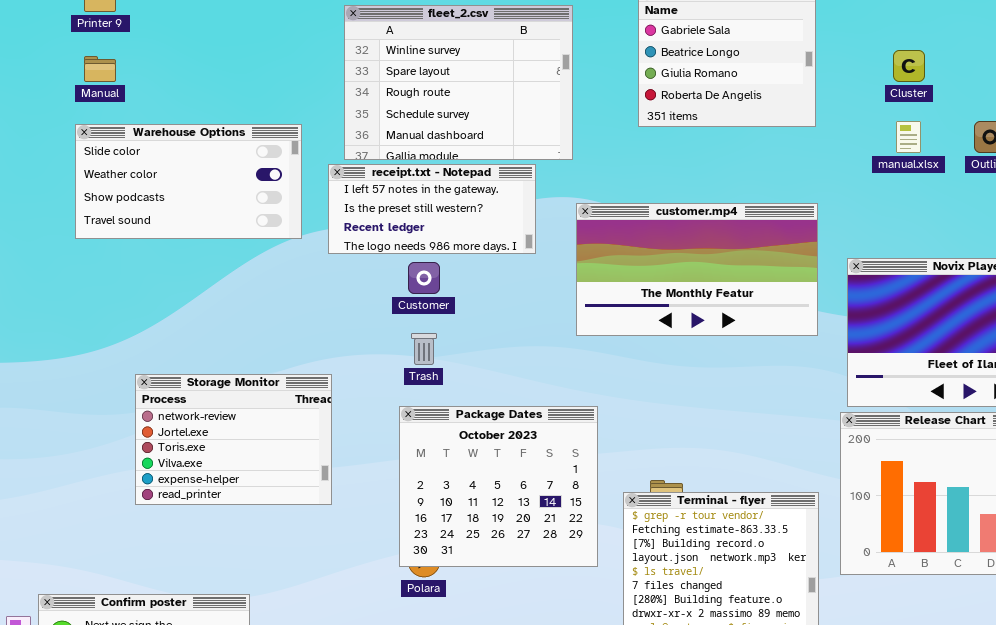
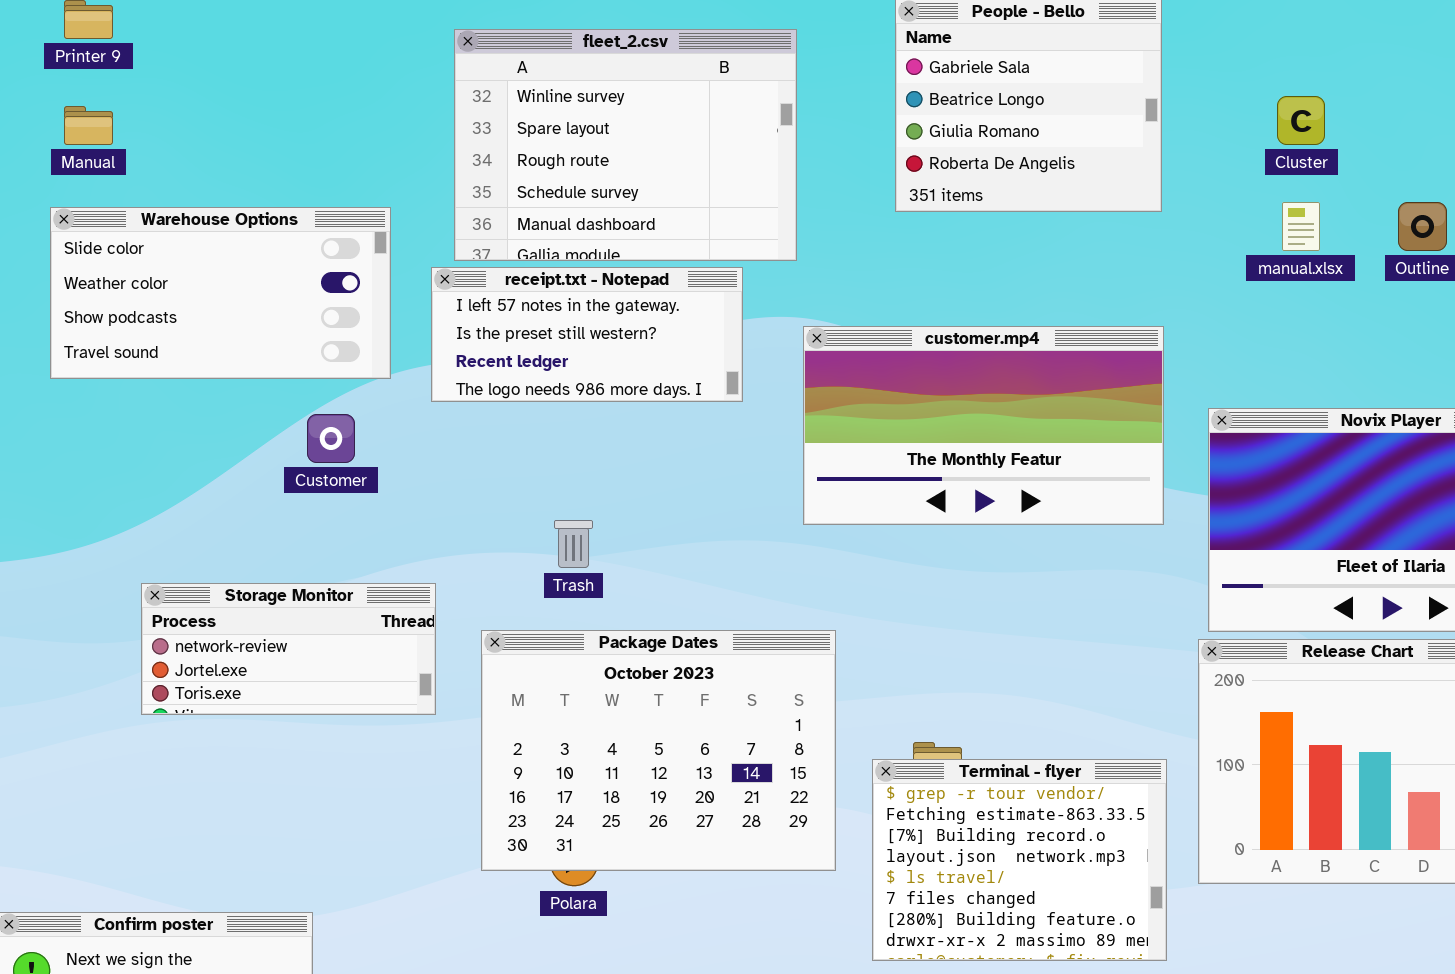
Customer: [408,262,440,294] -> [307,414,355,463], moved
Storage Monitor: [135,374,332,505] -> [141,583,436,715], resized
Package Dates: [399,406,598,567] -> [481,630,836,871], resized

